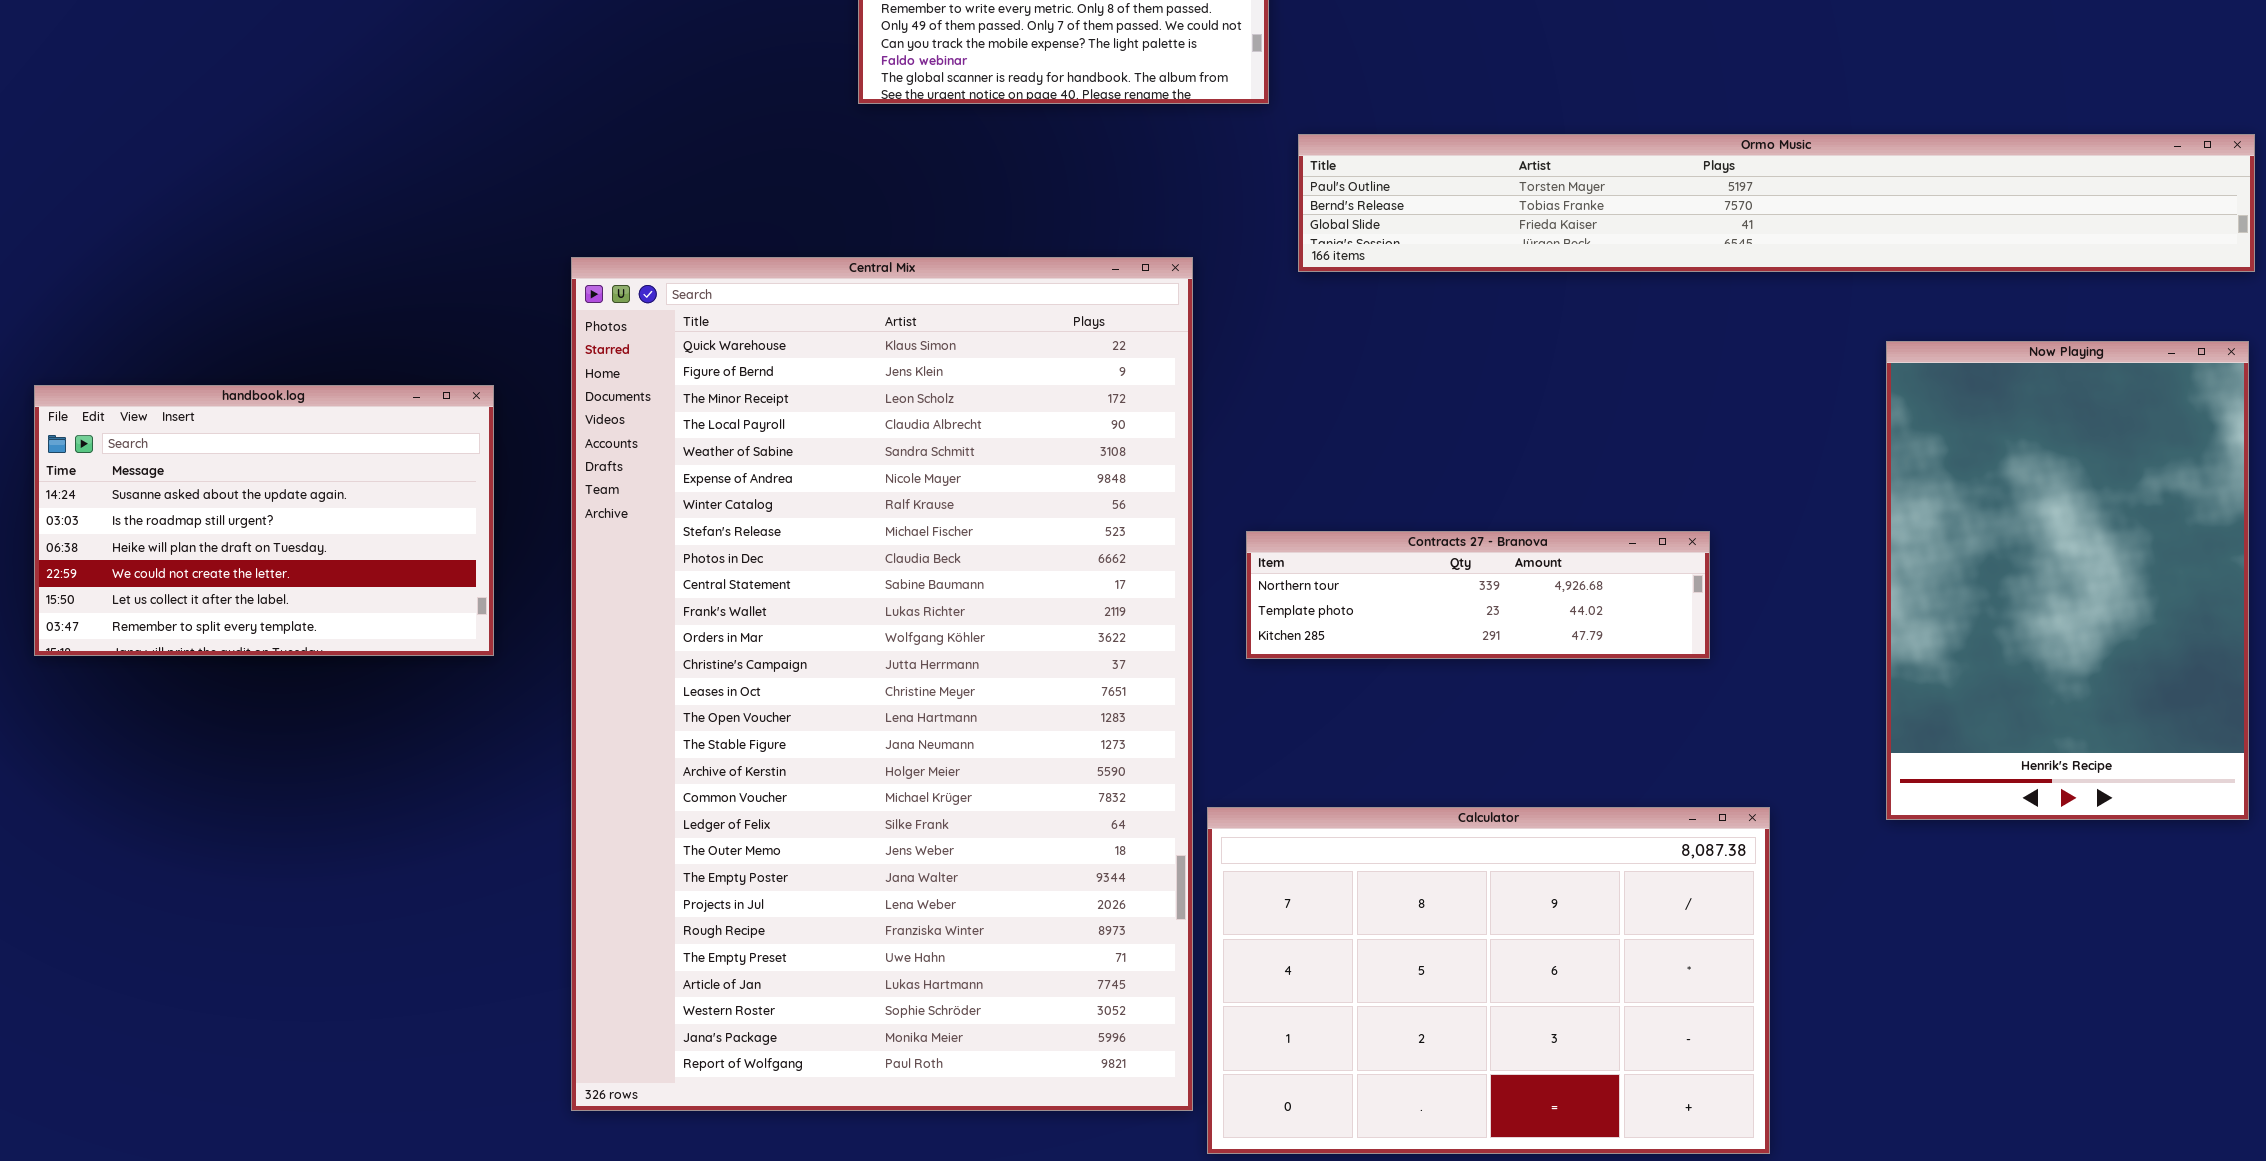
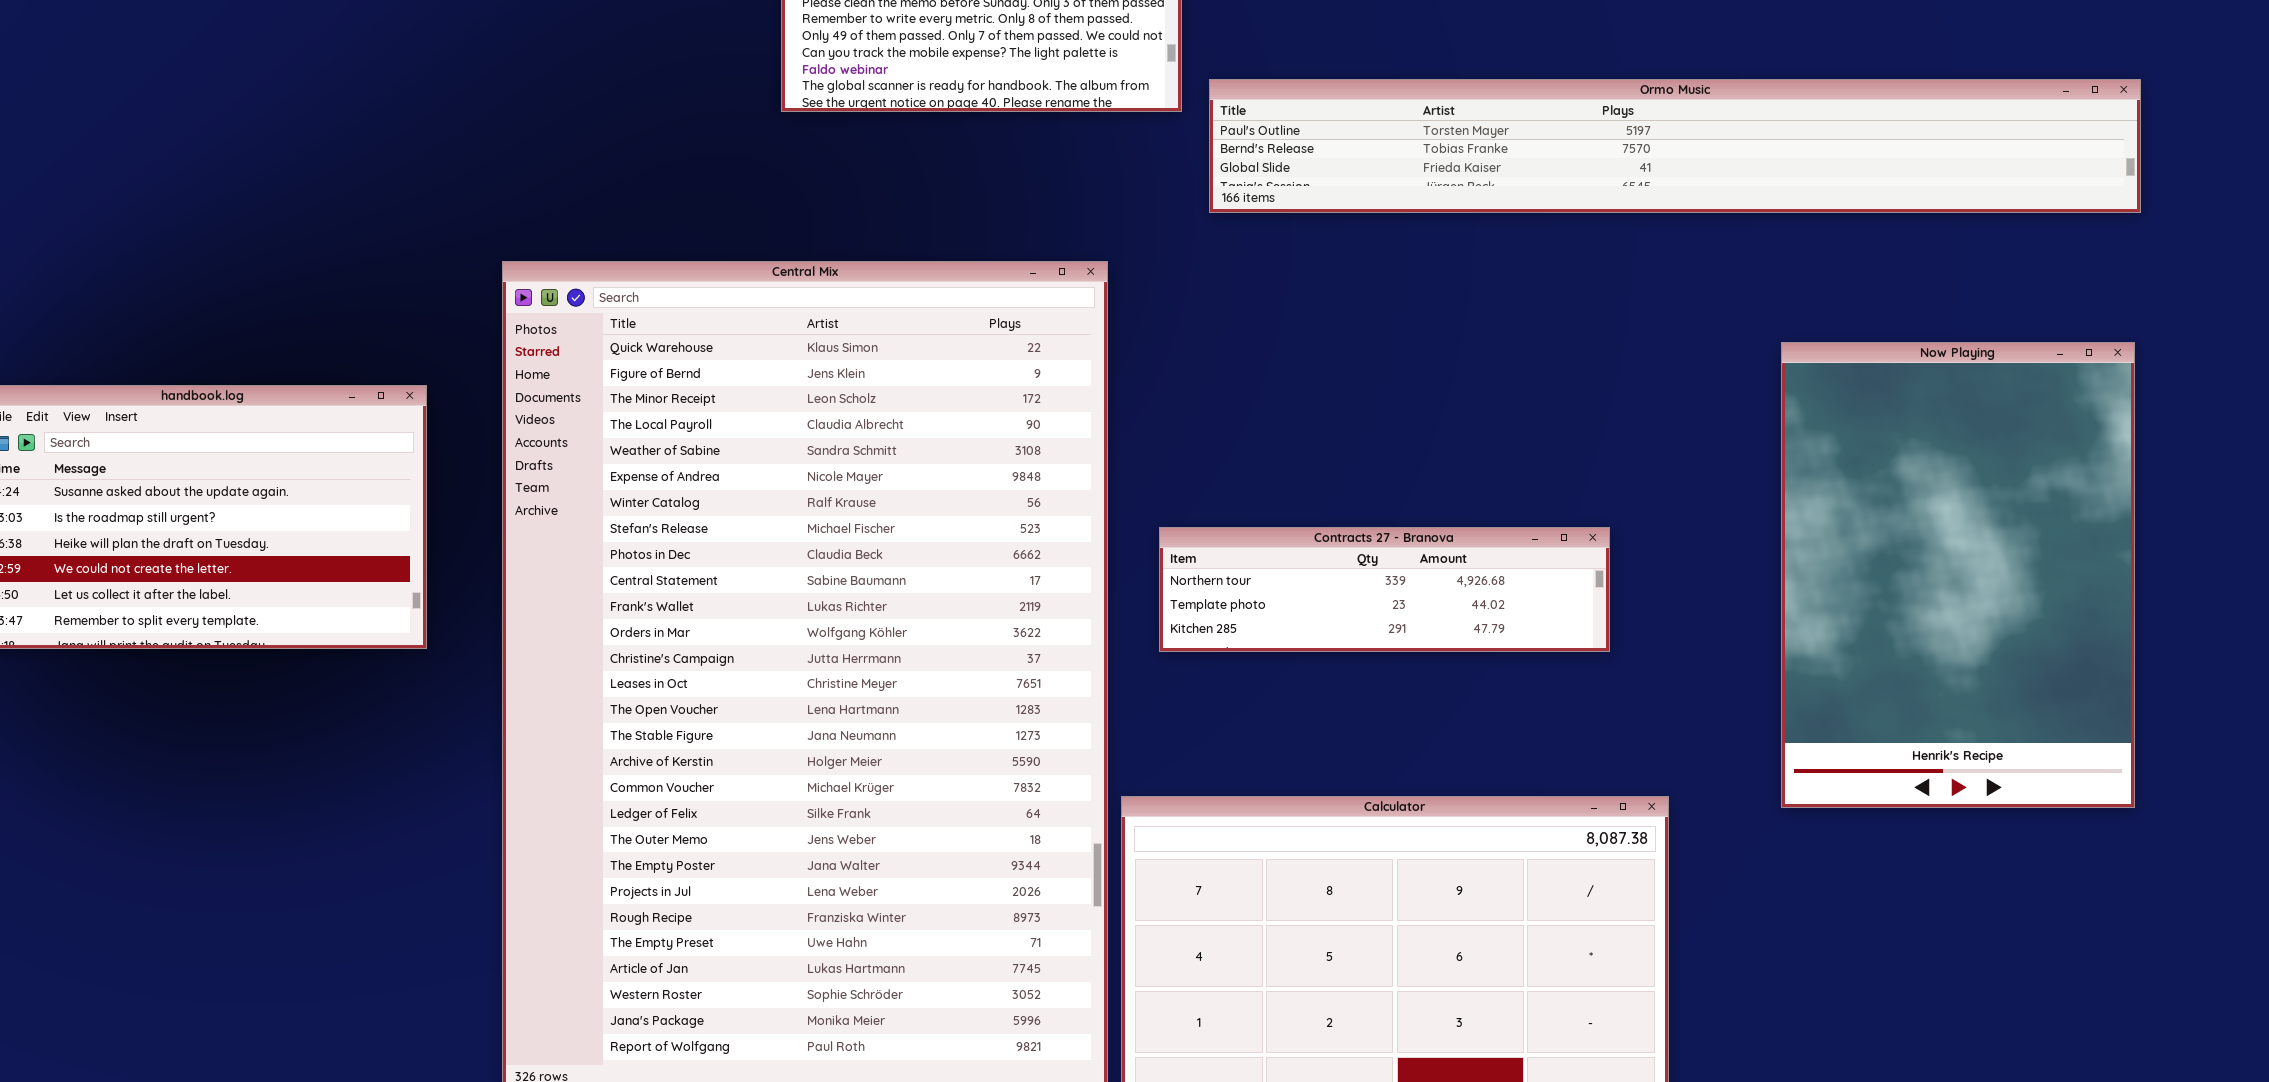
Ormo Music: [1298,134,2255,272] -> [1209,79,2141,213], moved

